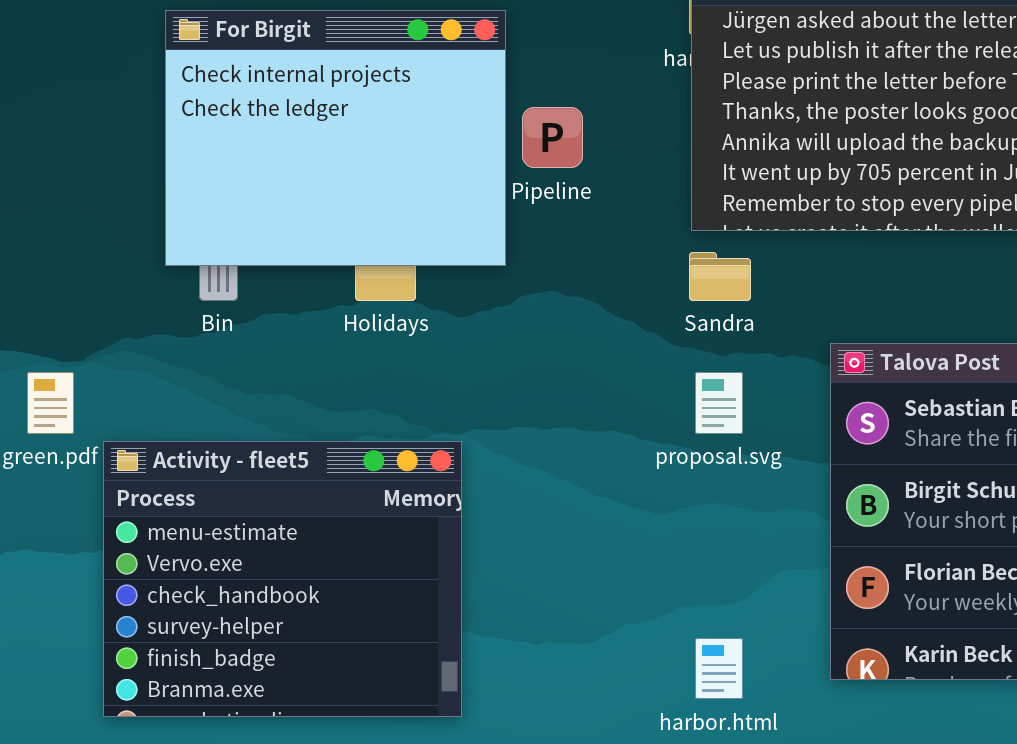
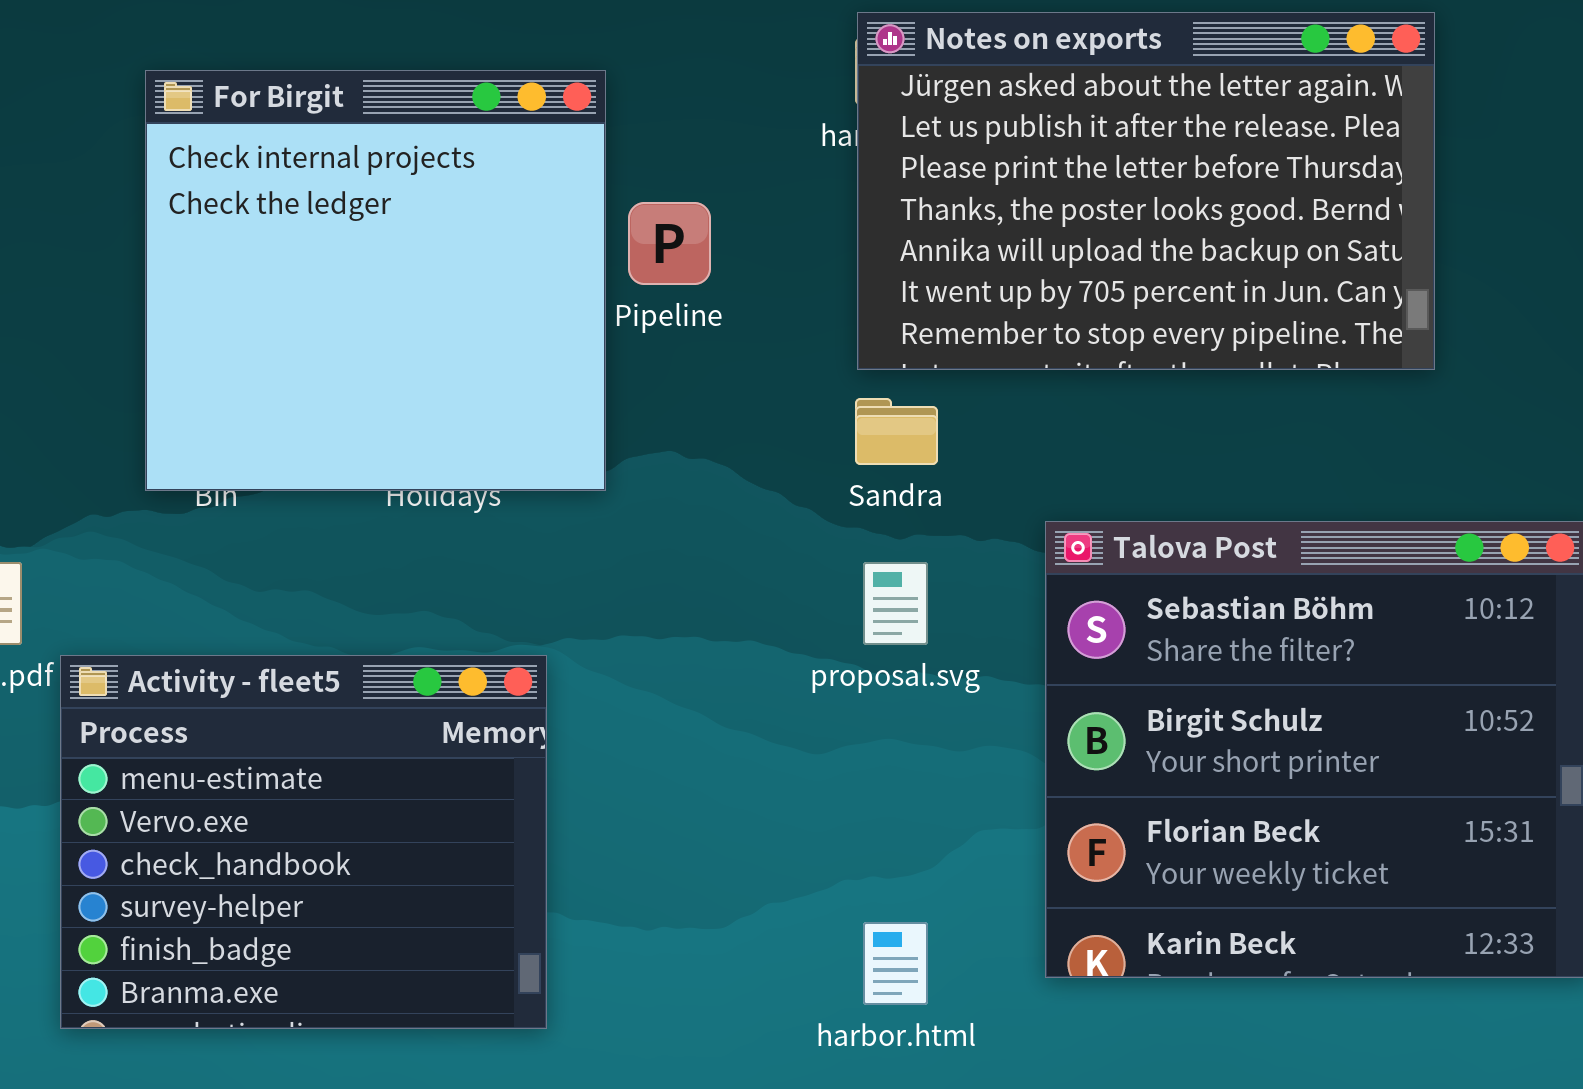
For Birgit: [165,10,506,266] -> [145,70,606,491], resized

